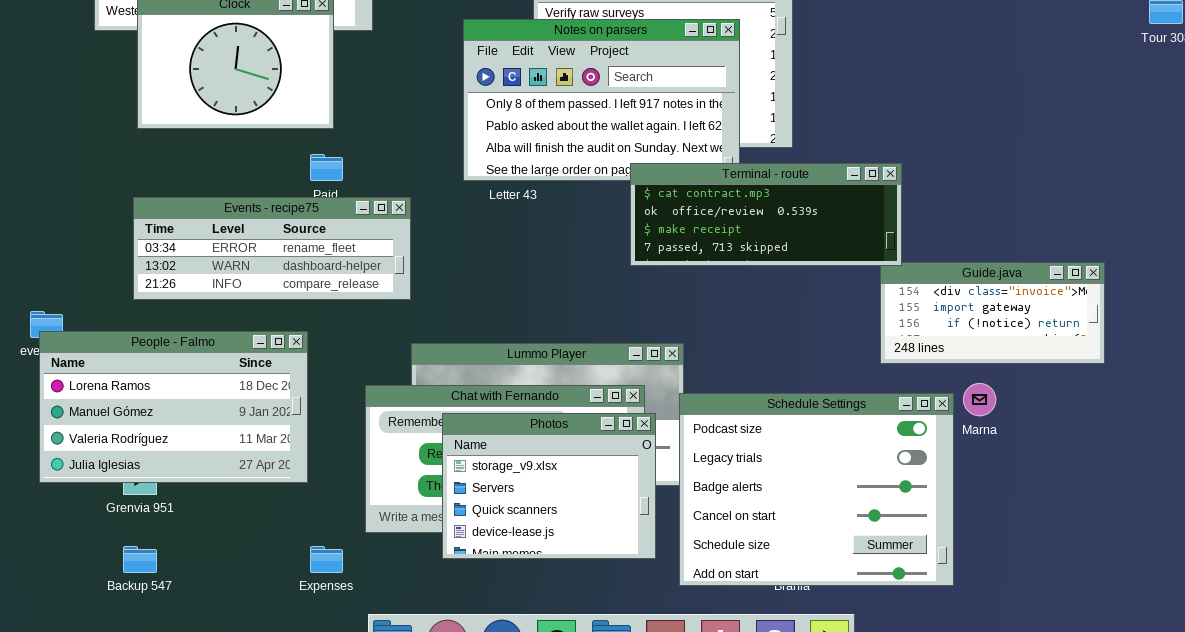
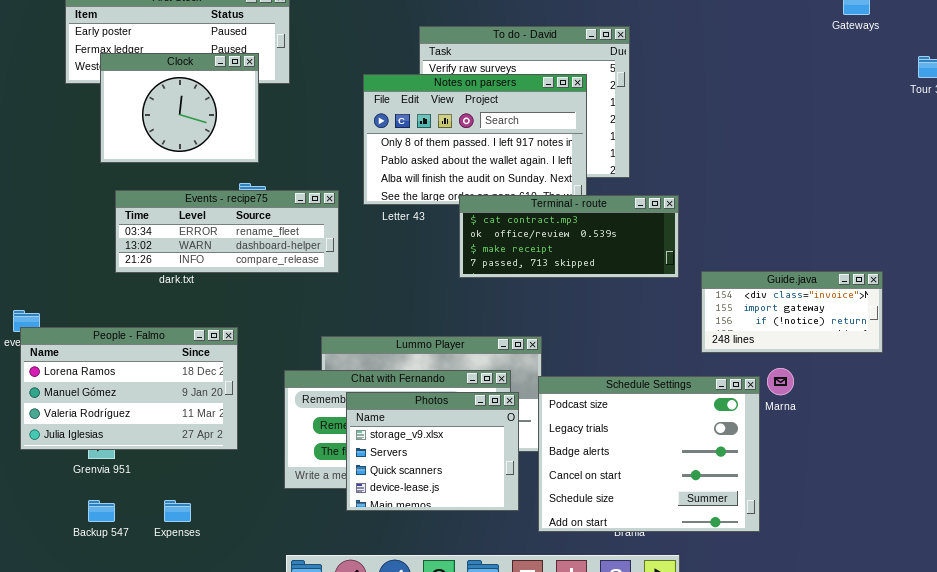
Terminal - route: [630,163,902,266] -> [459,195,679,278], moved
Events - recipe75: [133,197,411,300] -> [115,190,339,273], moved
Expenses: [310,546,343,573] -> [164,500,191,522], moved

